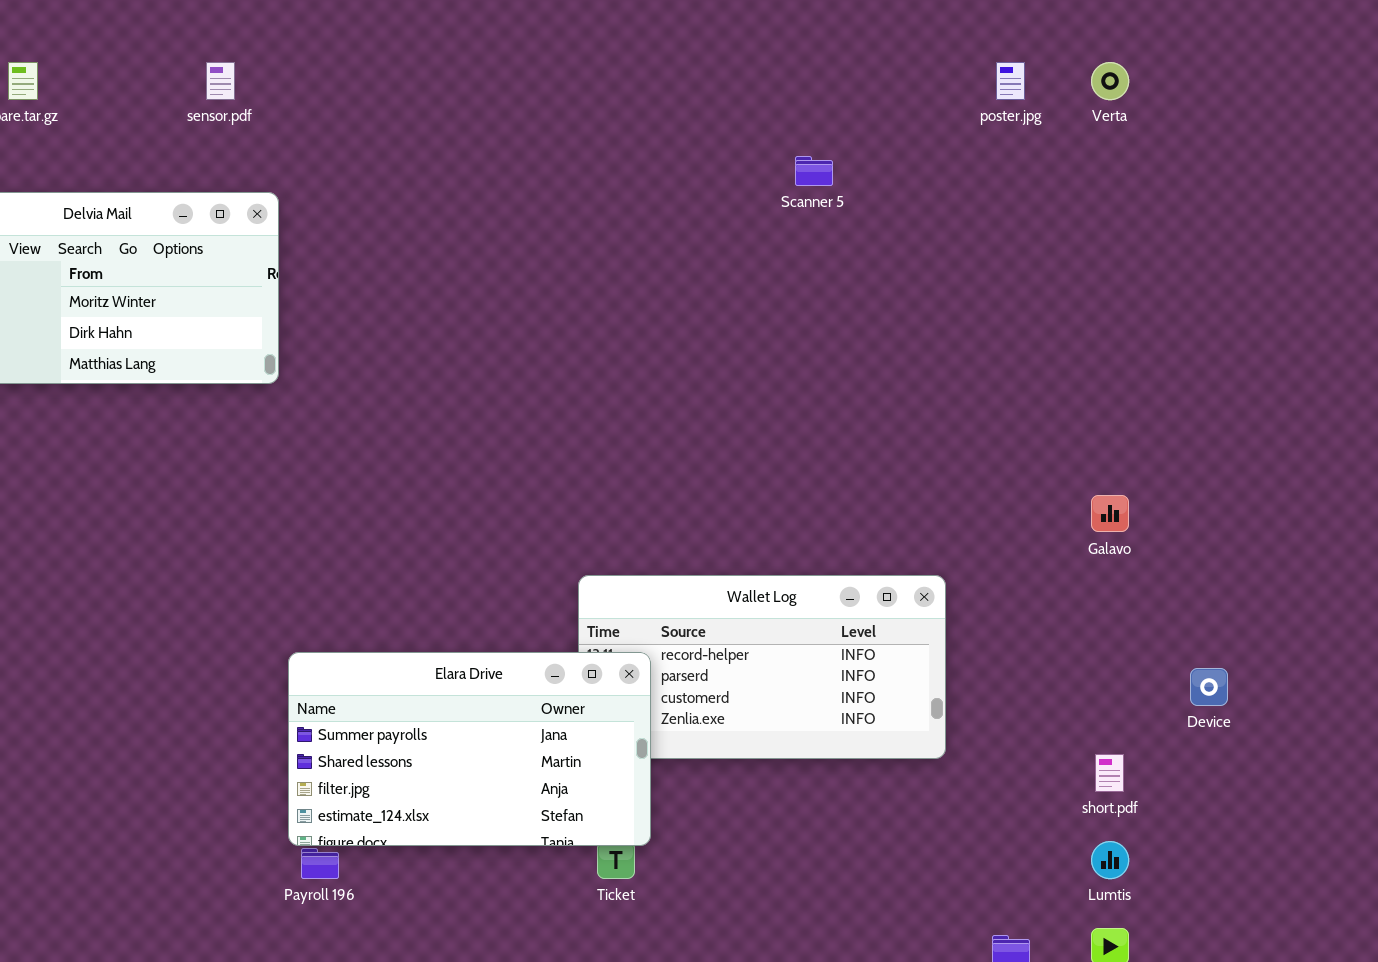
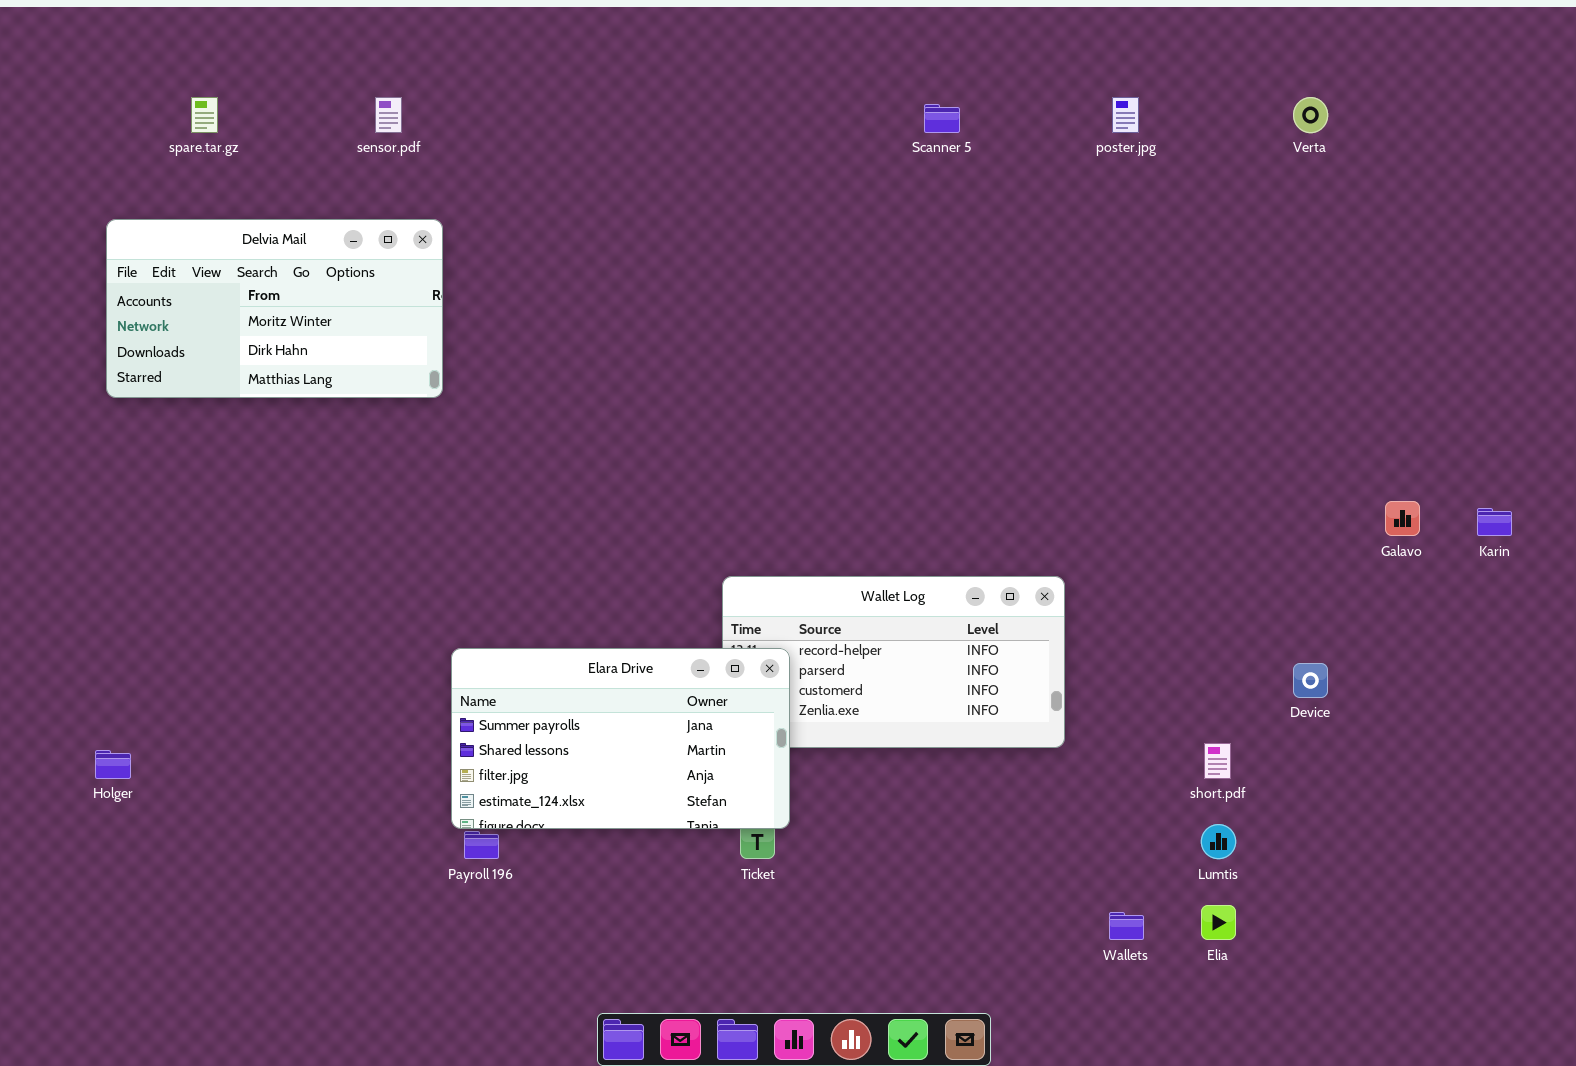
Verta: [1091,62,1129,100] -> [1293,97,1328,133], moved
Scanner 5: [795,156,833,186] -> [924,104,960,133], moved
Galavo: [1091,495,1129,532] -> [1385,501,1420,536], moved

